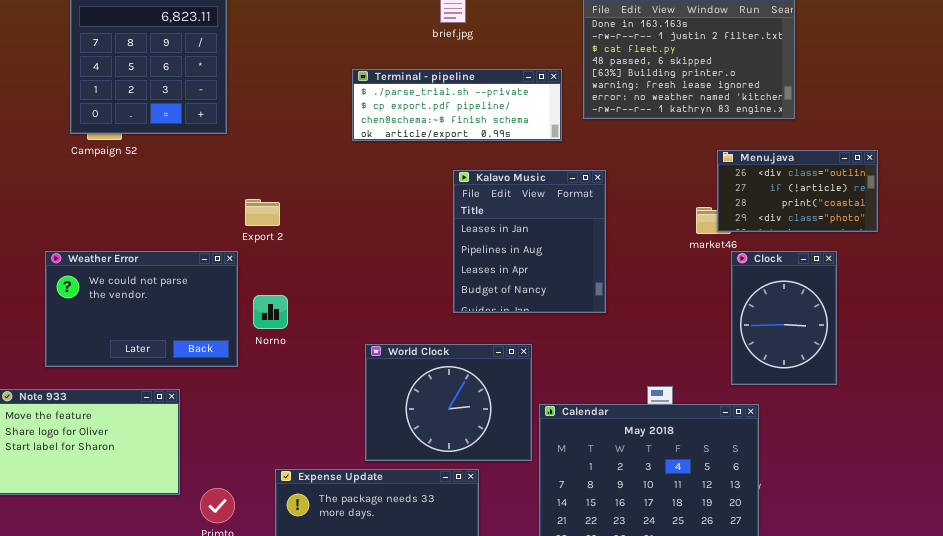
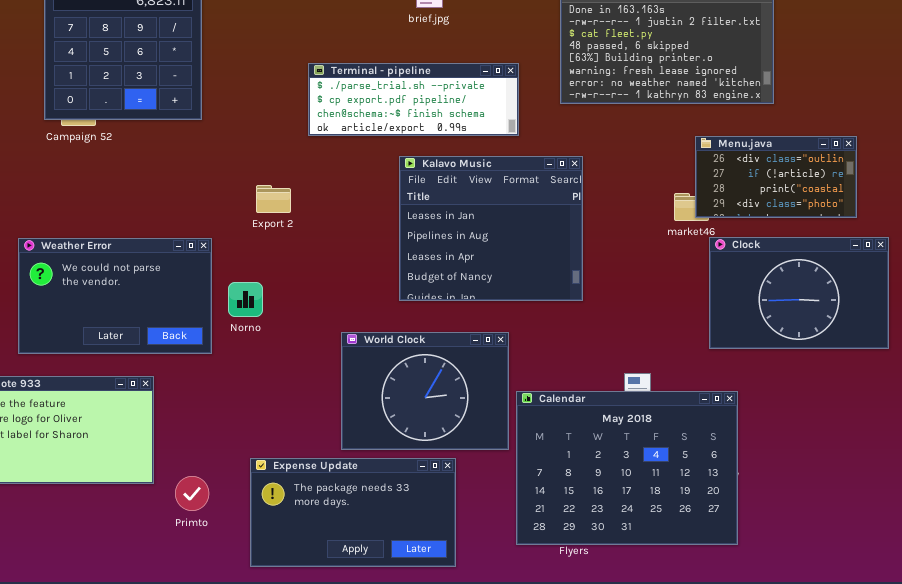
Terminal - pipeline: [352,69,562,141] -> [308,63,519,136], moved
Kalavo Music: [453,170,606,313] -> [399,156,583,301], resized
Export 2: [245,199,280,226] -> [256,185,291,213], moved
Clock: [731,251,837,385] -> [709,237,889,349], resized

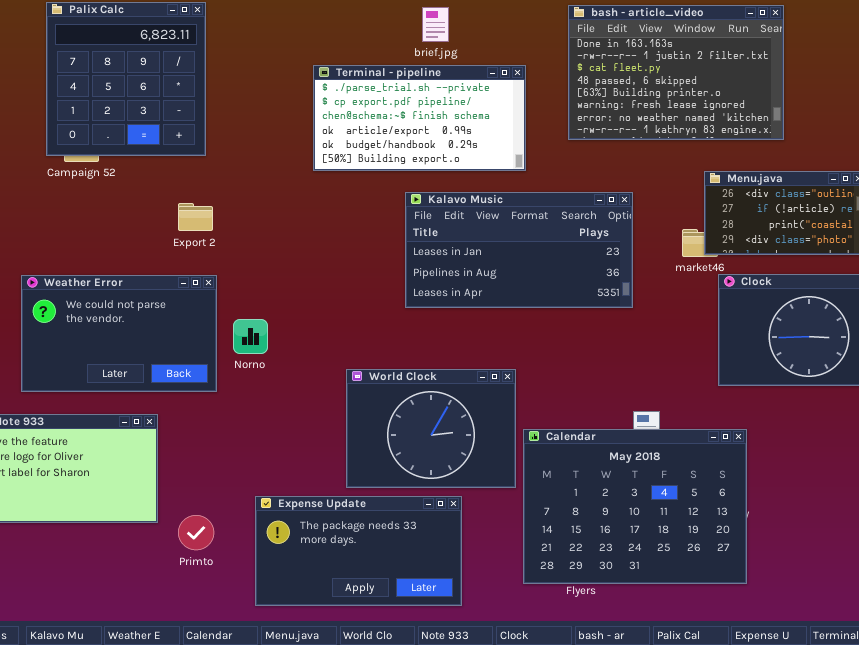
Terminal - pipeline: [308,63,519,136] -> [313,65,526,171], resized
Kalavo Music: [399,156,583,301] -> [405,192,633,308], resized
Export 2: [256,185,291,213] -> [178,203,213,231], moved

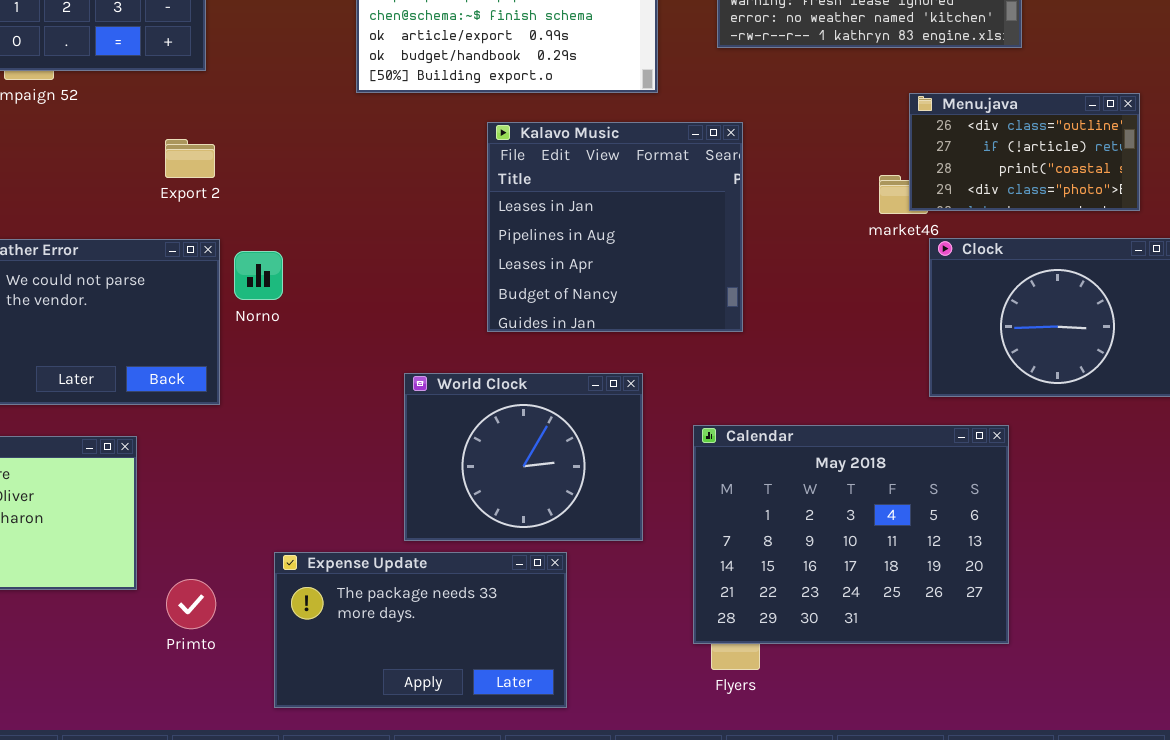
Kalavo Music: [405,192,633,308] -> [487,122,743,332], resized
Norno: [233,319,268,354] -> [234,251,283,300], moved
Calendar: [523,429,747,584] -> [693,425,1009,644], moved

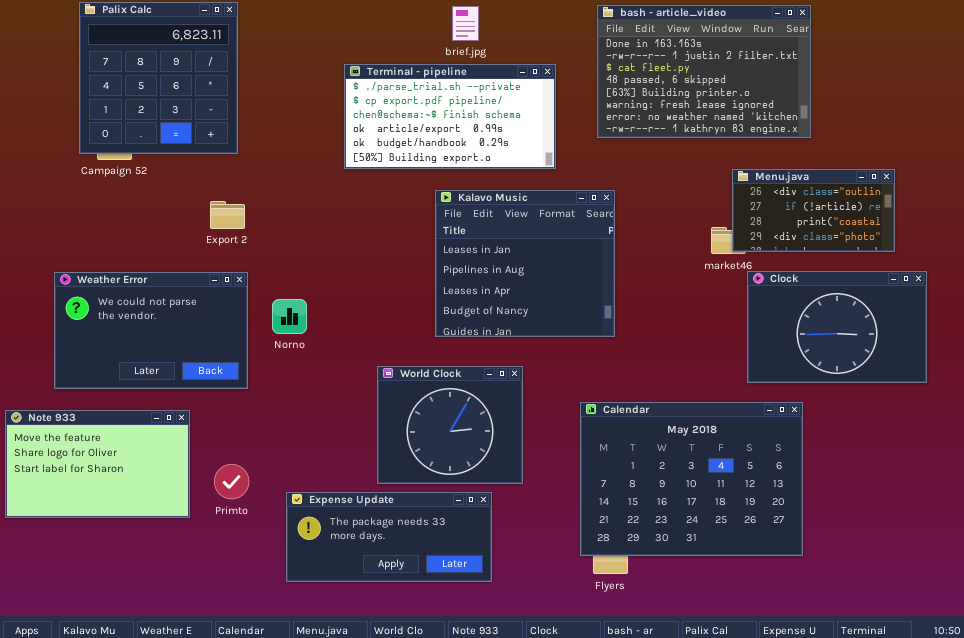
Norno: [234,251,283,300] -> [272,299,307,334], moved
World Clock: [404,373,643,541] -> [377,366,523,484], resized
Expense Update: [274,552,567,708] -> [286,492,492,582], resized
Primto: [166,579,216,629] -> [214,464,249,499], moved

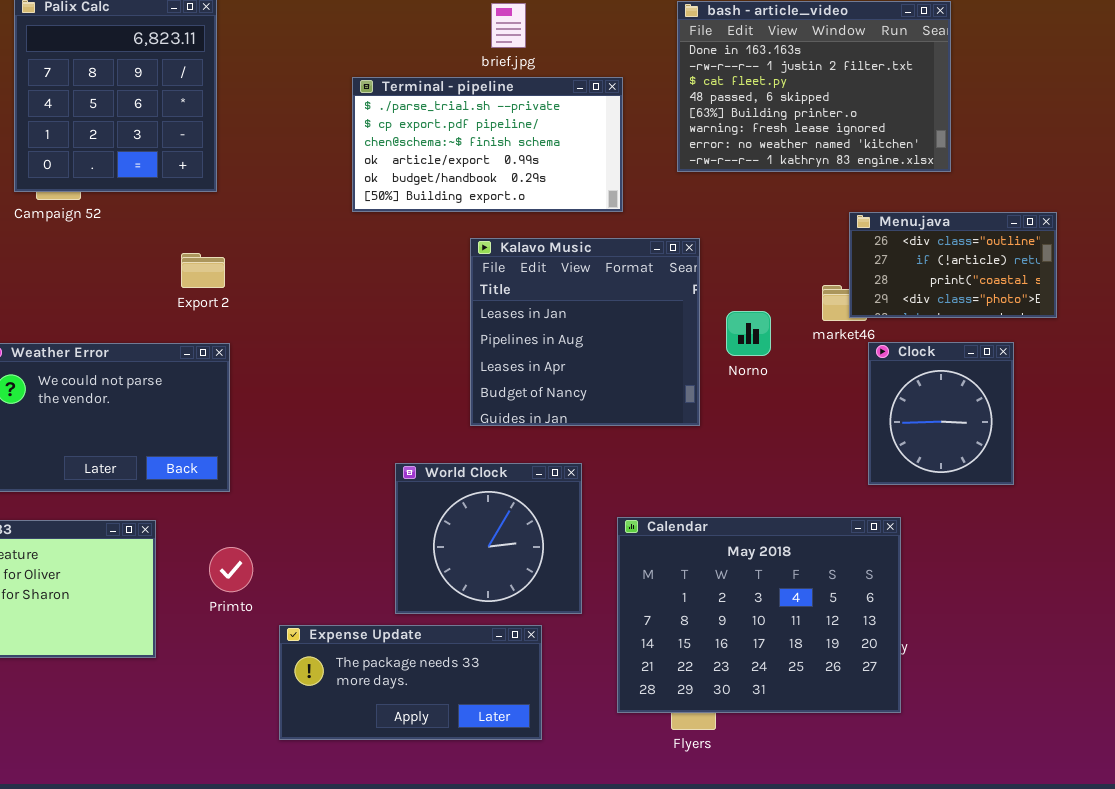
Clock: [747,271,927,383] -> [868,342,1014,485], resized
Norno: [272,299,307,334] -> [726,311,771,356], moved
Calendar: [580,402,803,556] -> [617,517,901,713], moved
Primto: [214,464,249,499] -> [209,547,253,592], moved

